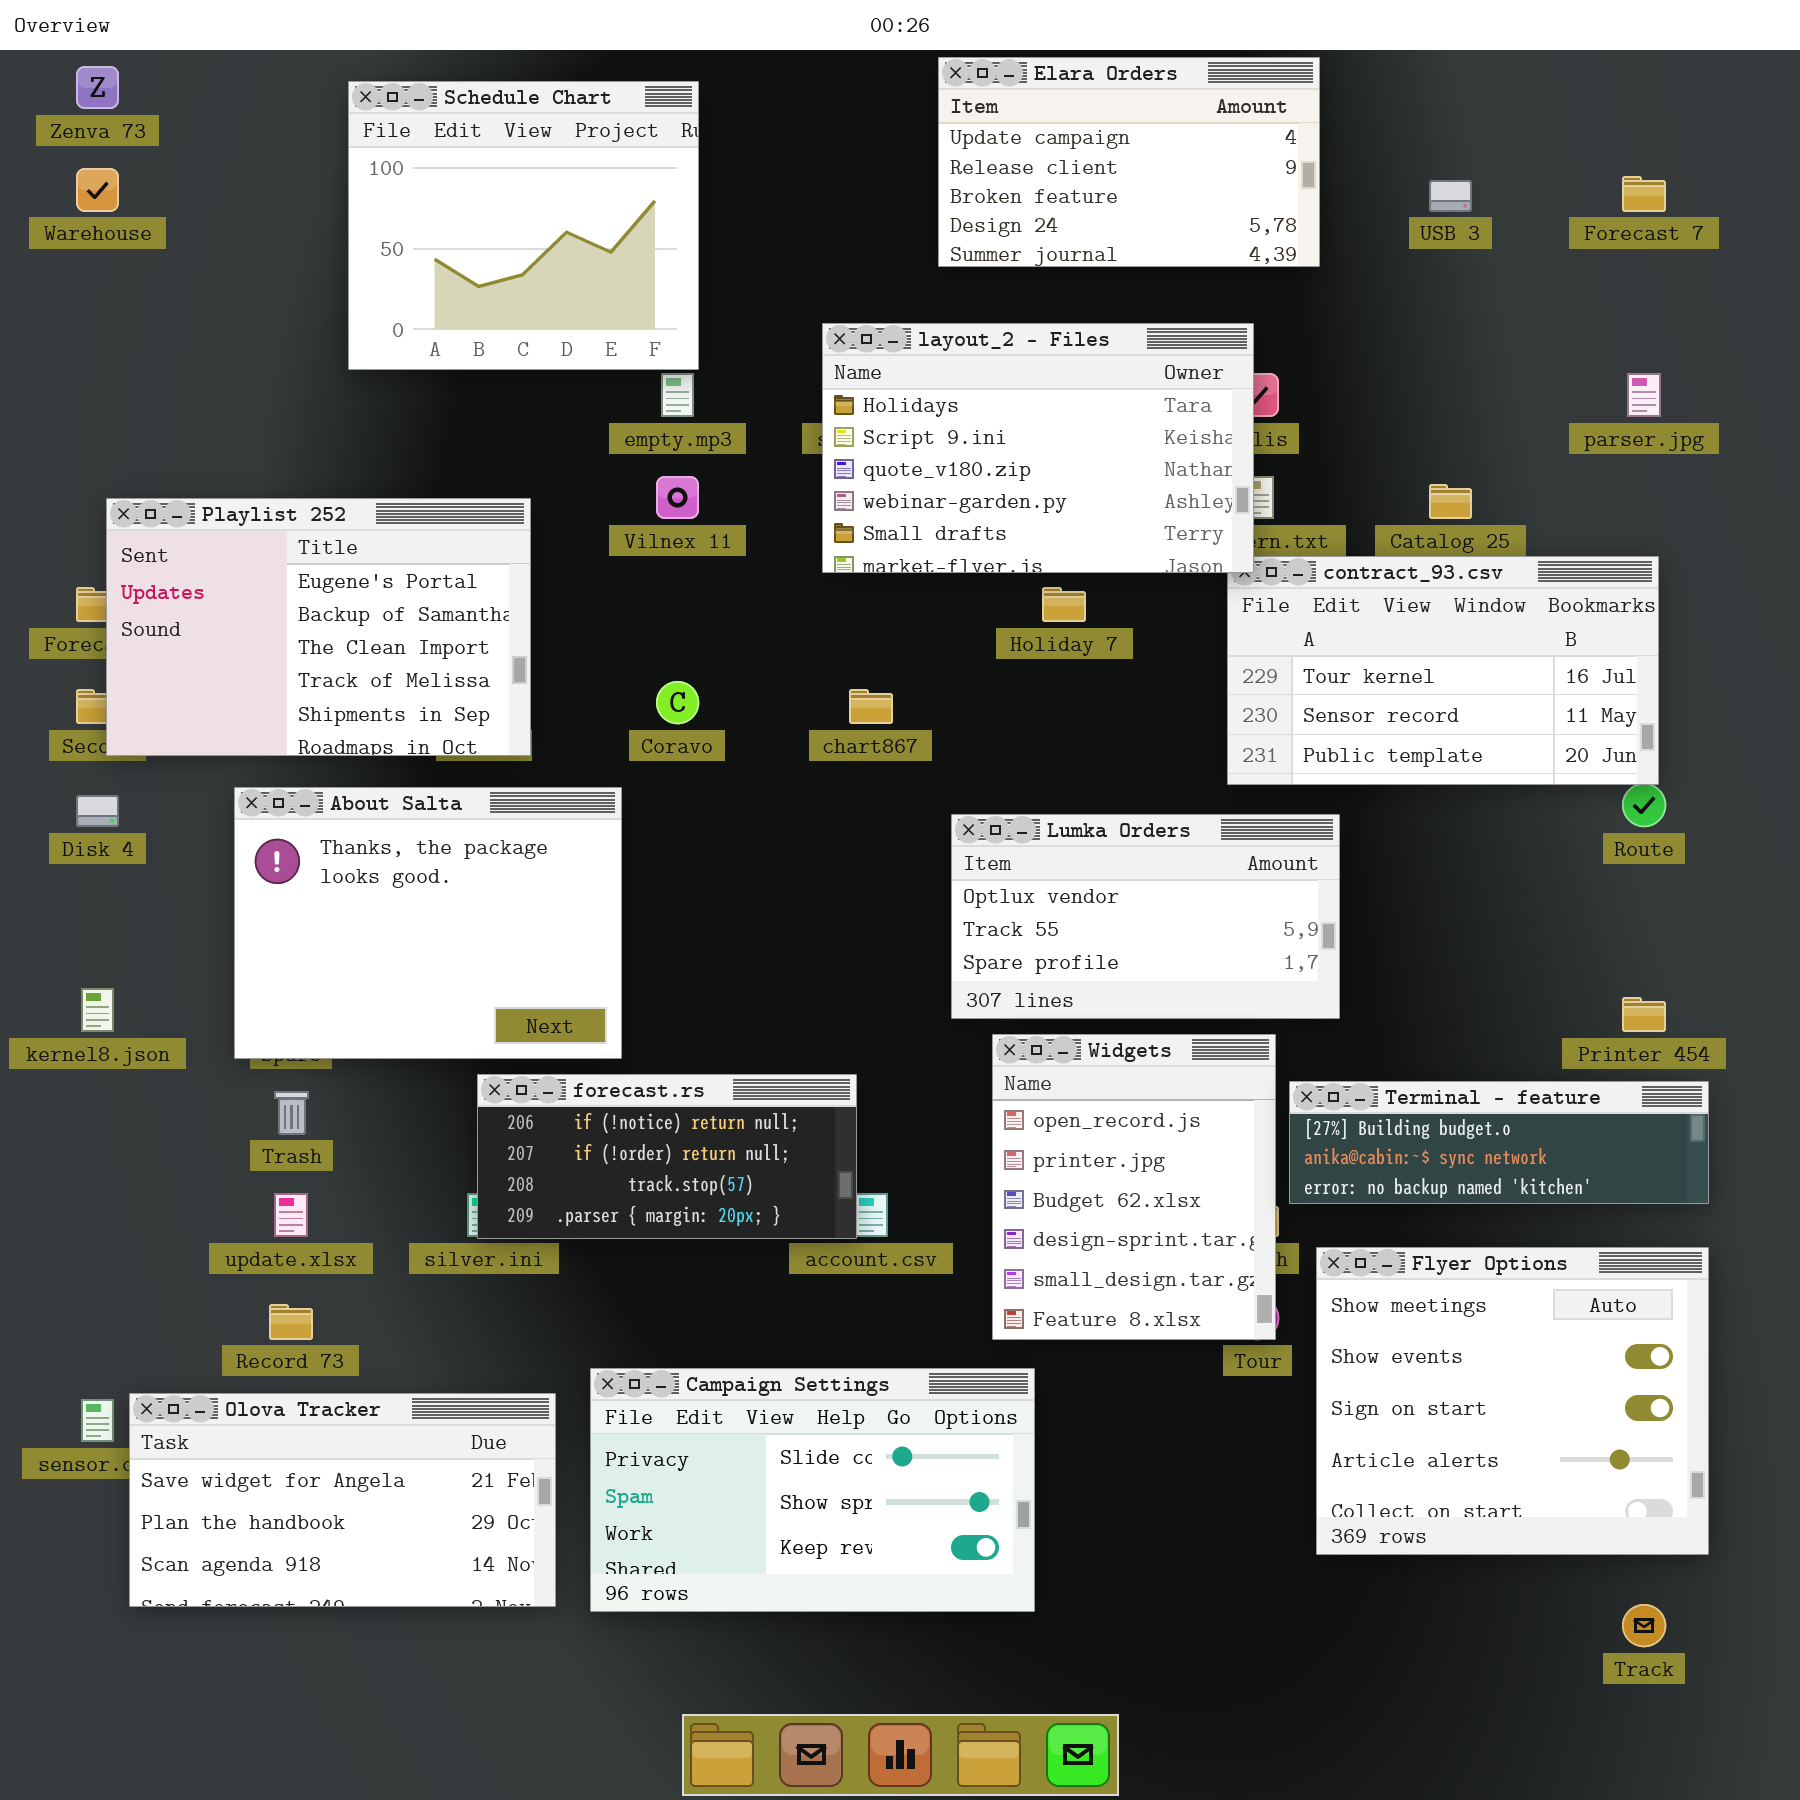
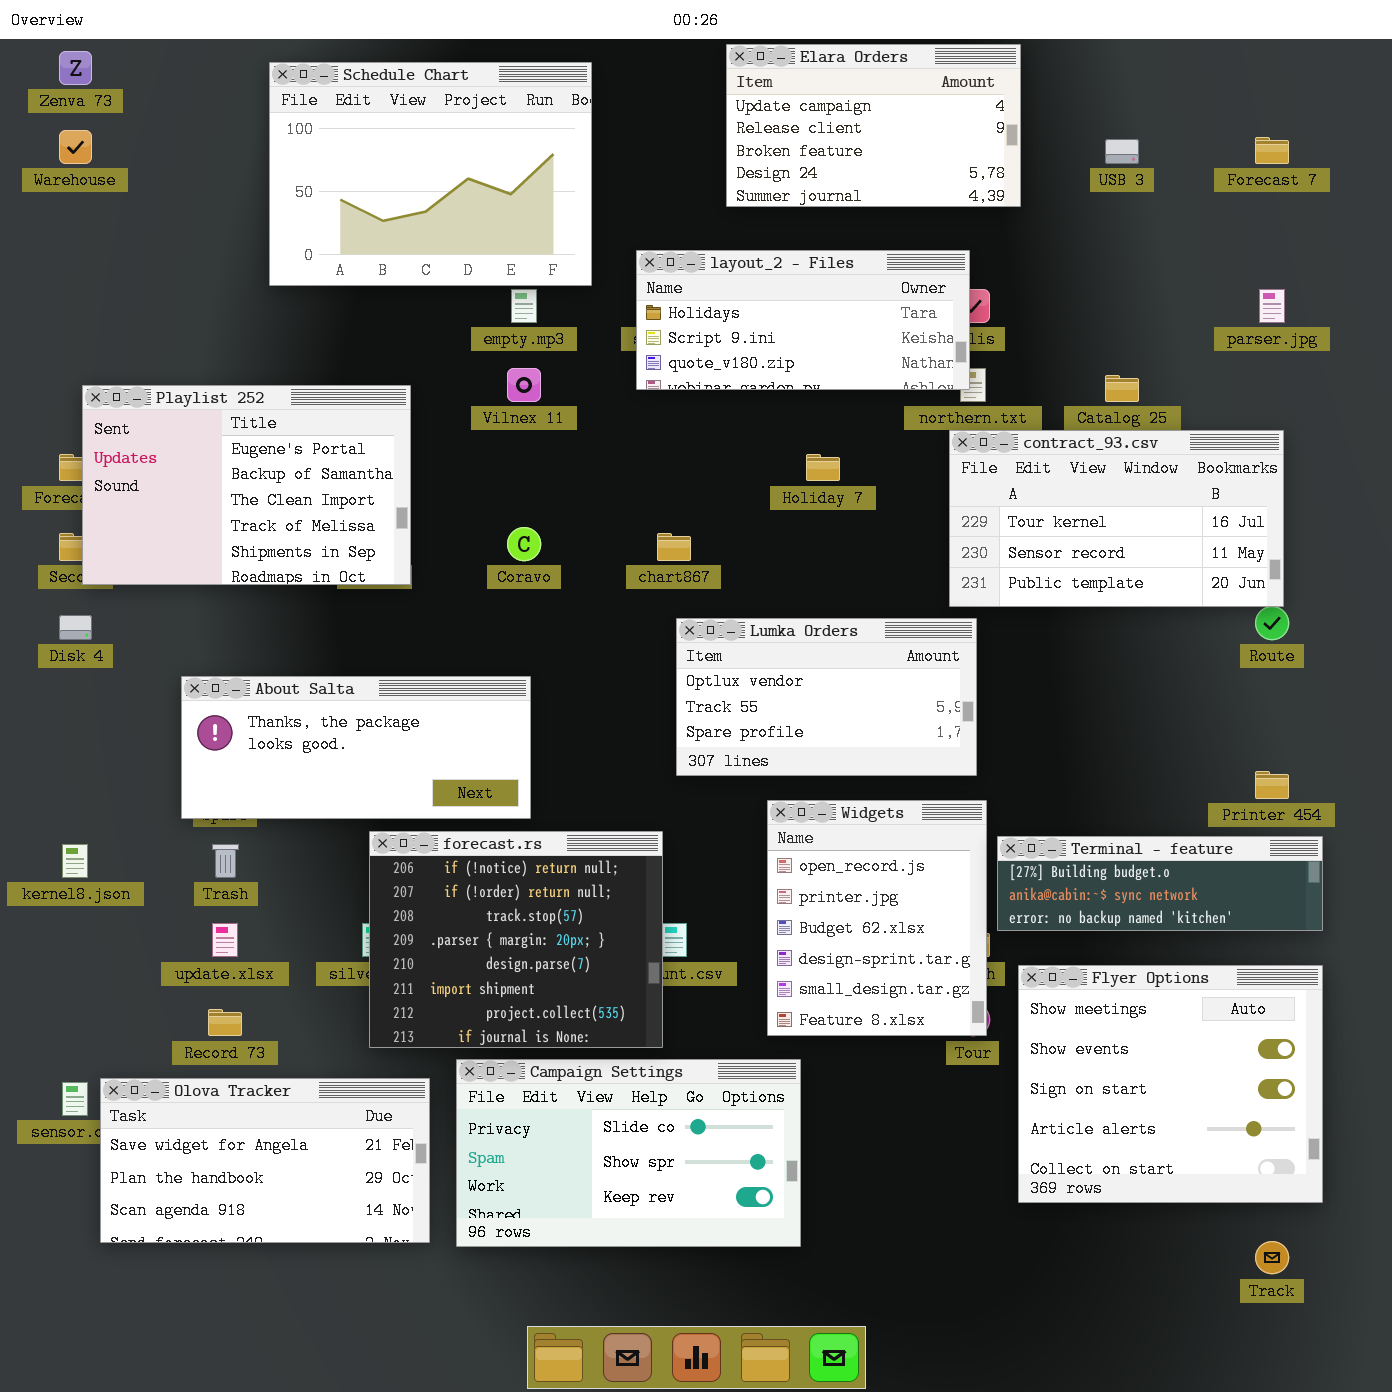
Schedule Chart: [348,81,699,370] -> [269,62,592,286], resized
layout_2 - Files: [822,323,1254,573] -> [636,250,970,390], resized
About Salta: [234,787,622,1059] -> [181,676,531,819], resized
Lumka Orders: [951,814,1340,1019] -> [676,618,977,776], moved
kernel8.json: [81,988,114,1032] -> [62,844,88,878], moved
forecast.rs: [477,1074,857,1239] -> [369,831,663,1048], resized

